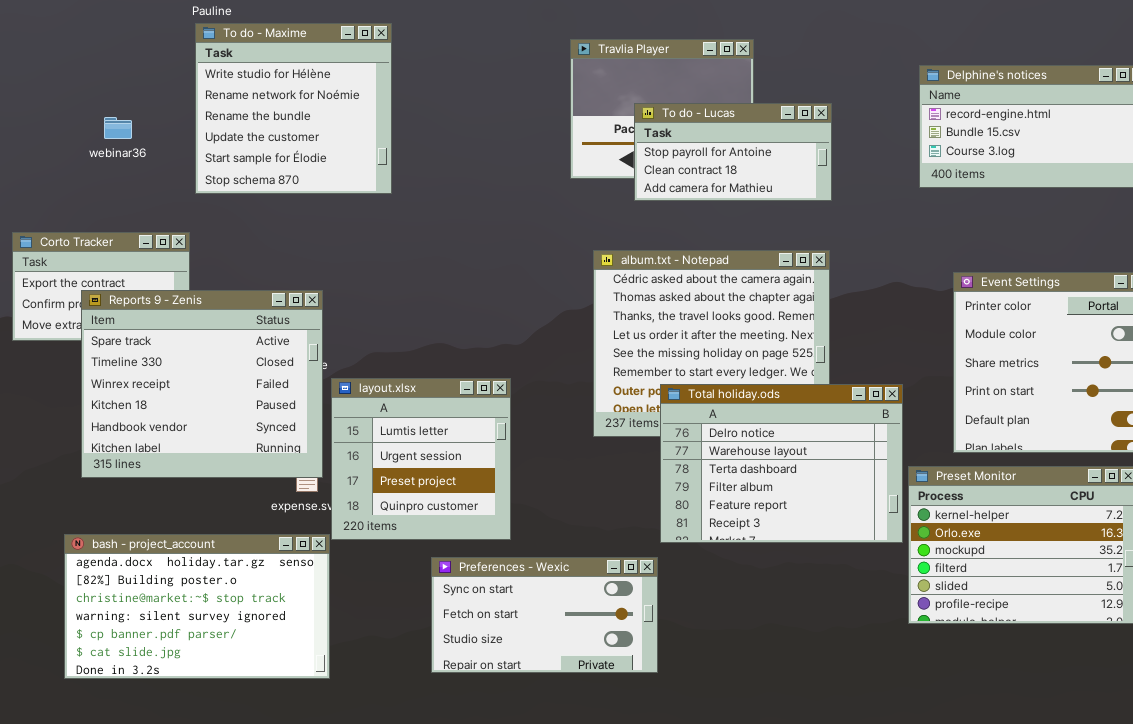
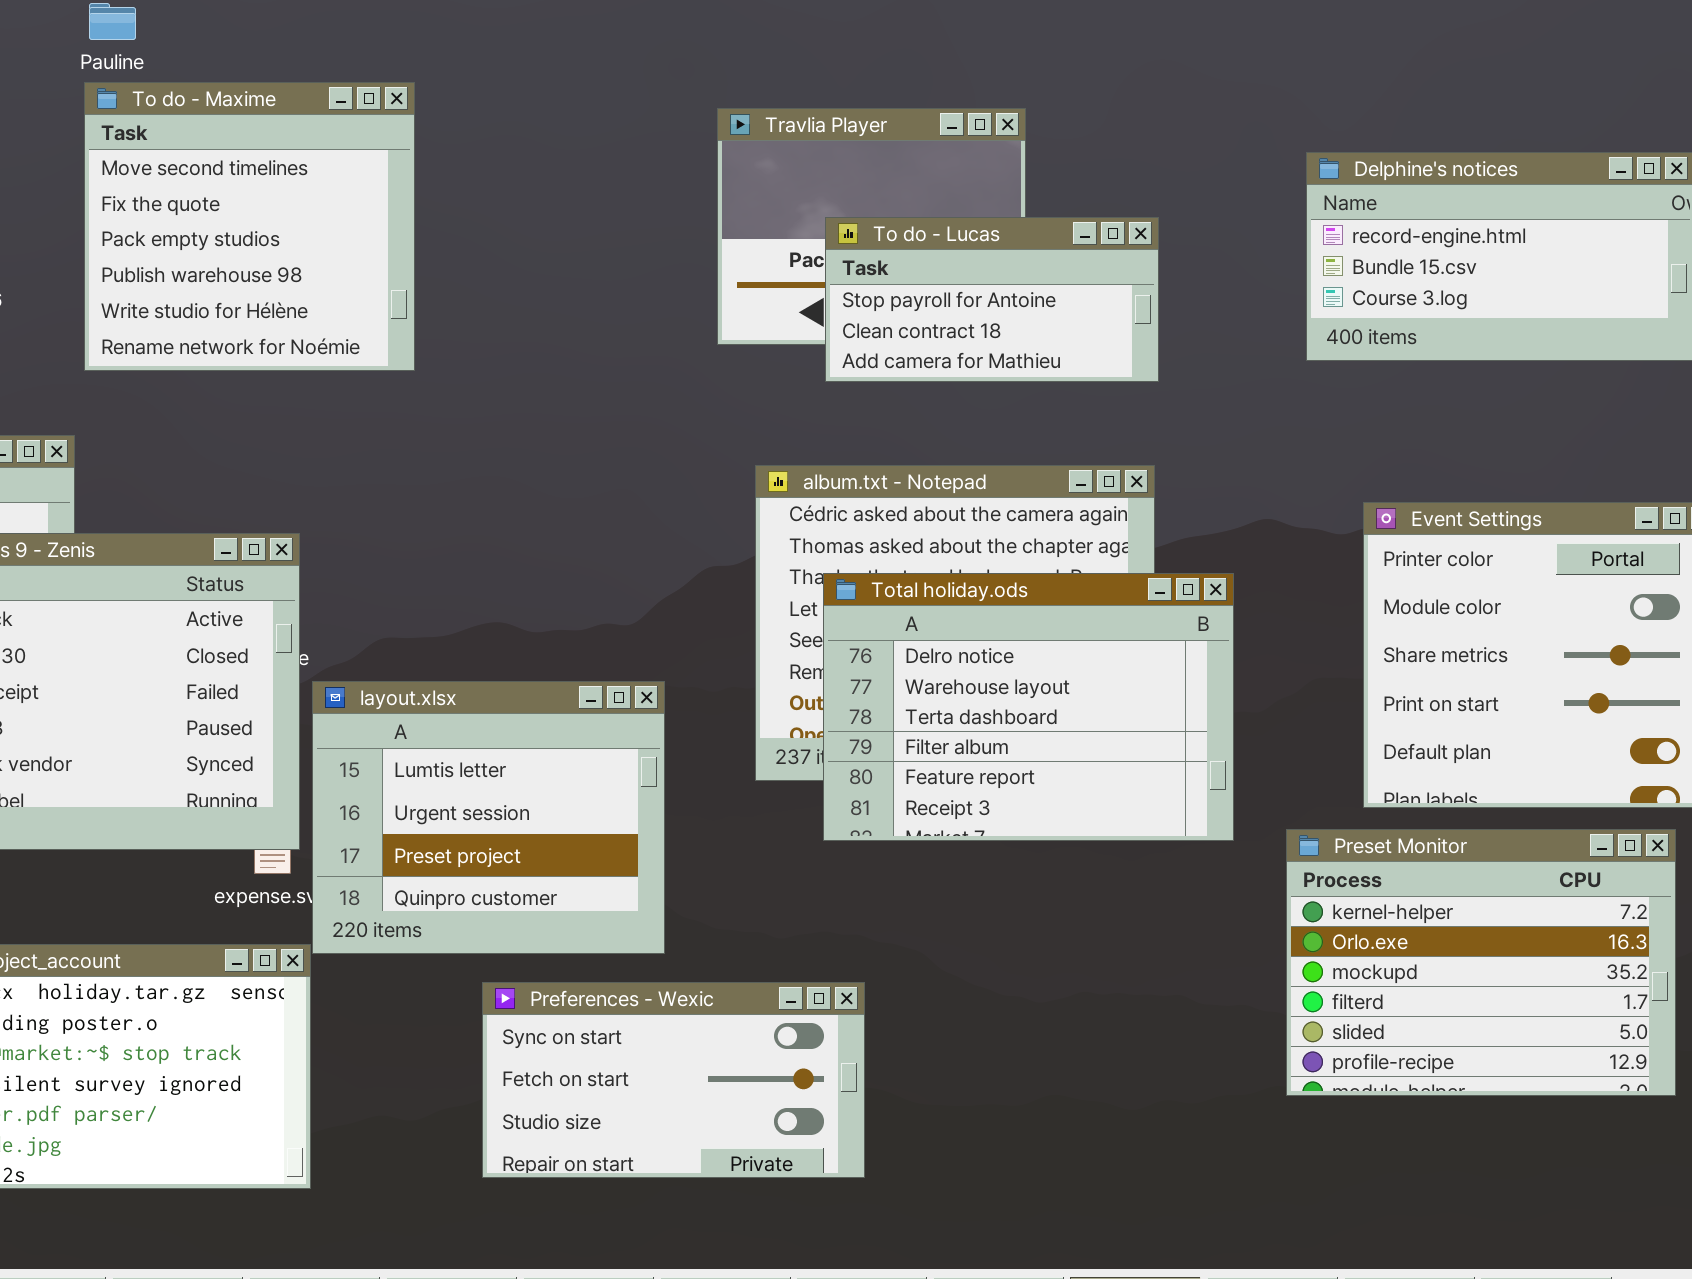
To do - Maxime: [195,23,392,194] -> [84,82,415,371], scrolled up 4 rows
layout.xlsx: [331,378,511,540] -> [312,681,665,954], resized
Total holiday.ods: [660,384,903,543] -> [823,573,1234,841], moved

